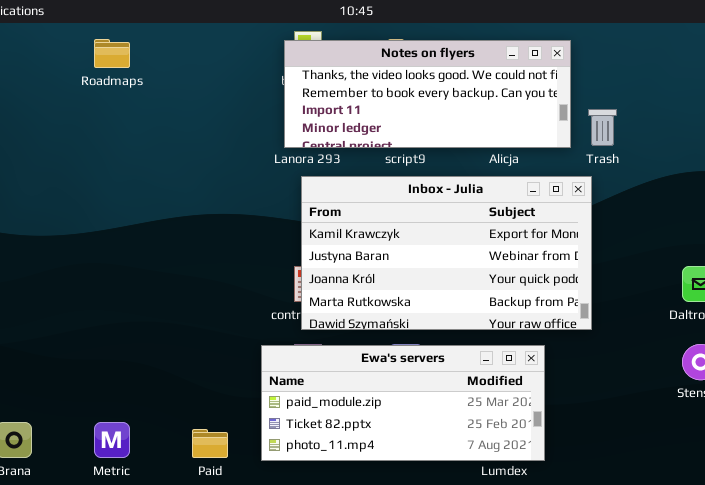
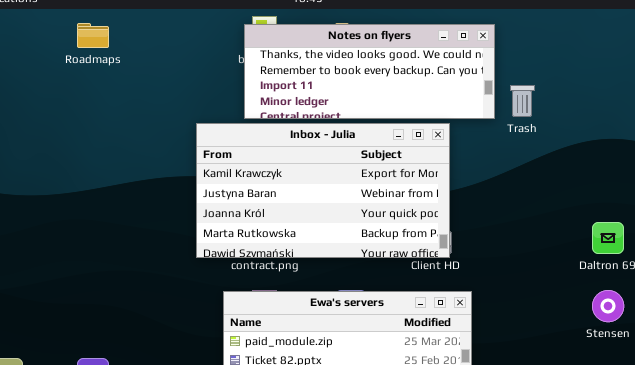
Inbox - Julia: [301,176,592,330] -> [196,123,450,258], moved

